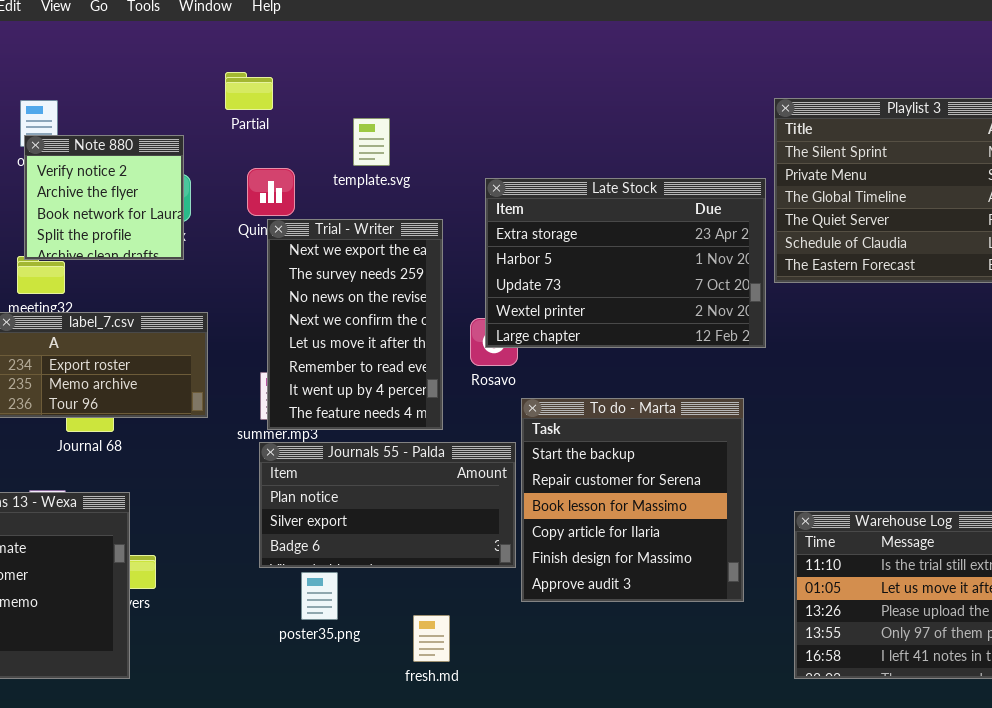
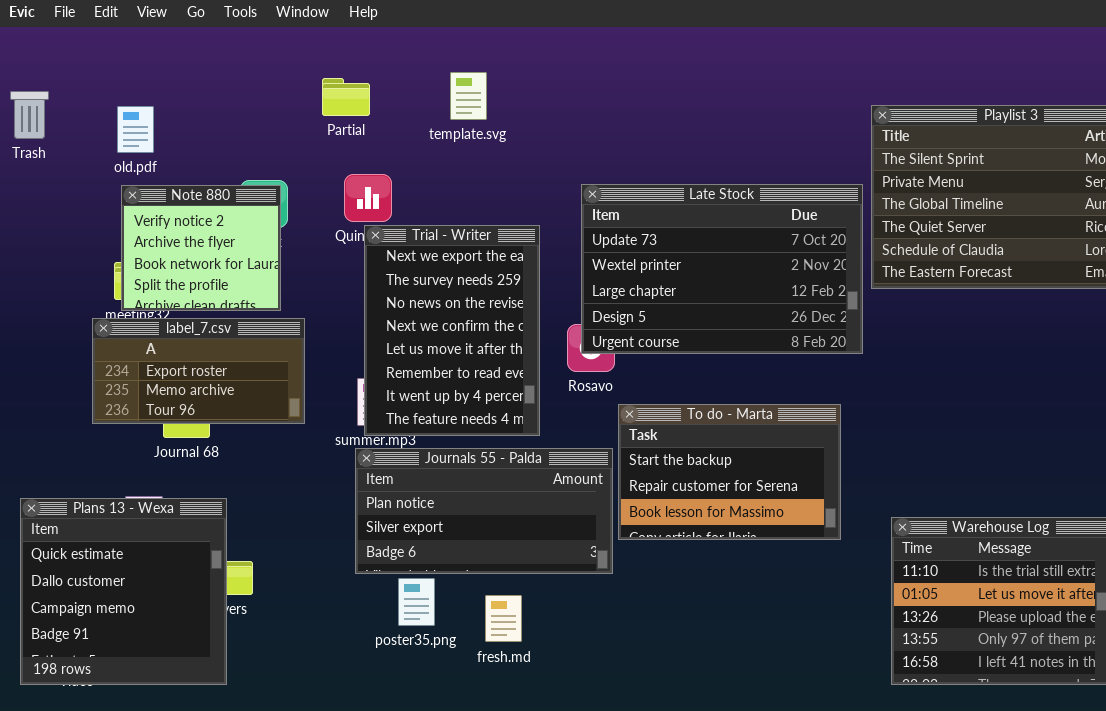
template.svg: [353,118,390,166] -> [450,72,487,120], moved
Note 880: [24,135,184,260] -> [121,185,281,311], moved
Late Stock: [485,178,766,348] -> [581,184,863,354], scrolled down 2 rows
To do - Marta: [521,398,744,602] -> [618,404,841,540], resized
fresh.md: [413,615,450,662] -> [485,595,522,642], moved

